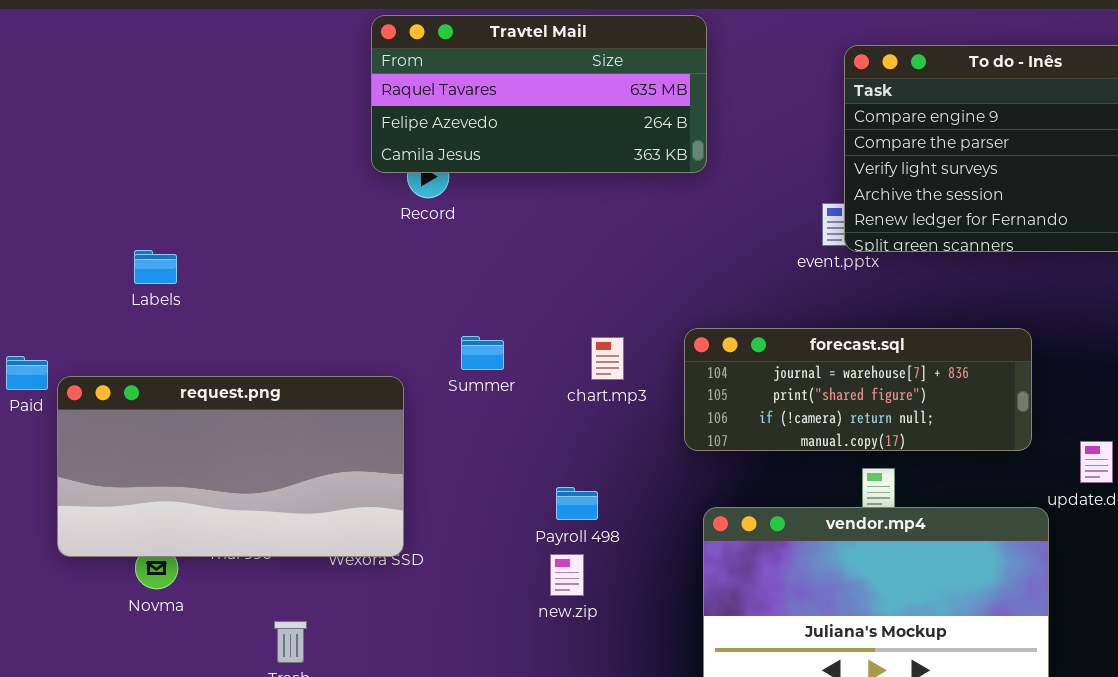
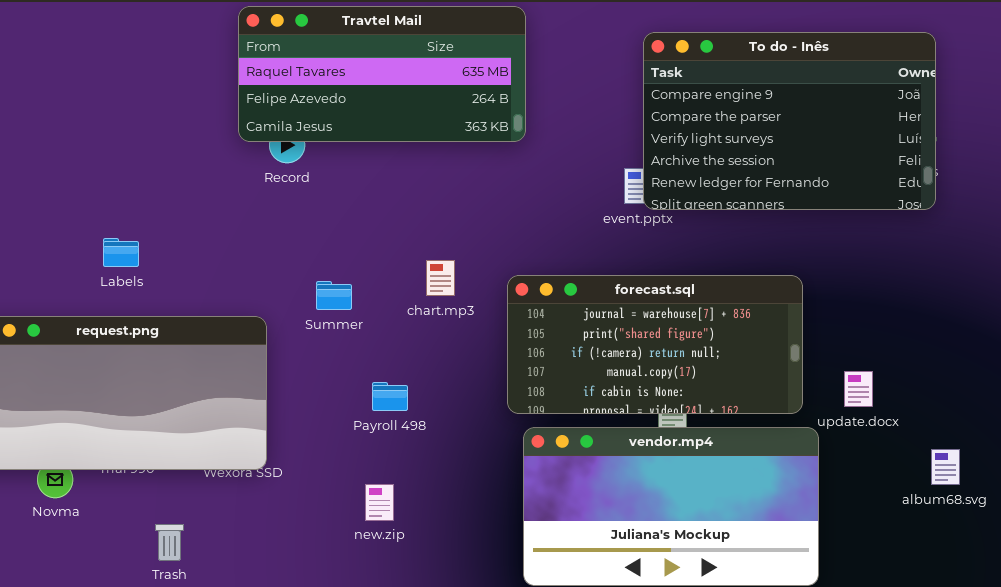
Labels: [134,250,177,284] -> [103,238,139,267], moved
forecast.sql: [684,328,1032,451] -> [507,275,803,414], resized
chart.mp3: [591,337,624,380] -> [426,260,455,296], moved
Payroll 498: [556,487,598,520] -> [372,382,408,411], moved
new.zip: [550,554,584,596] -> [365,484,394,521], moved

